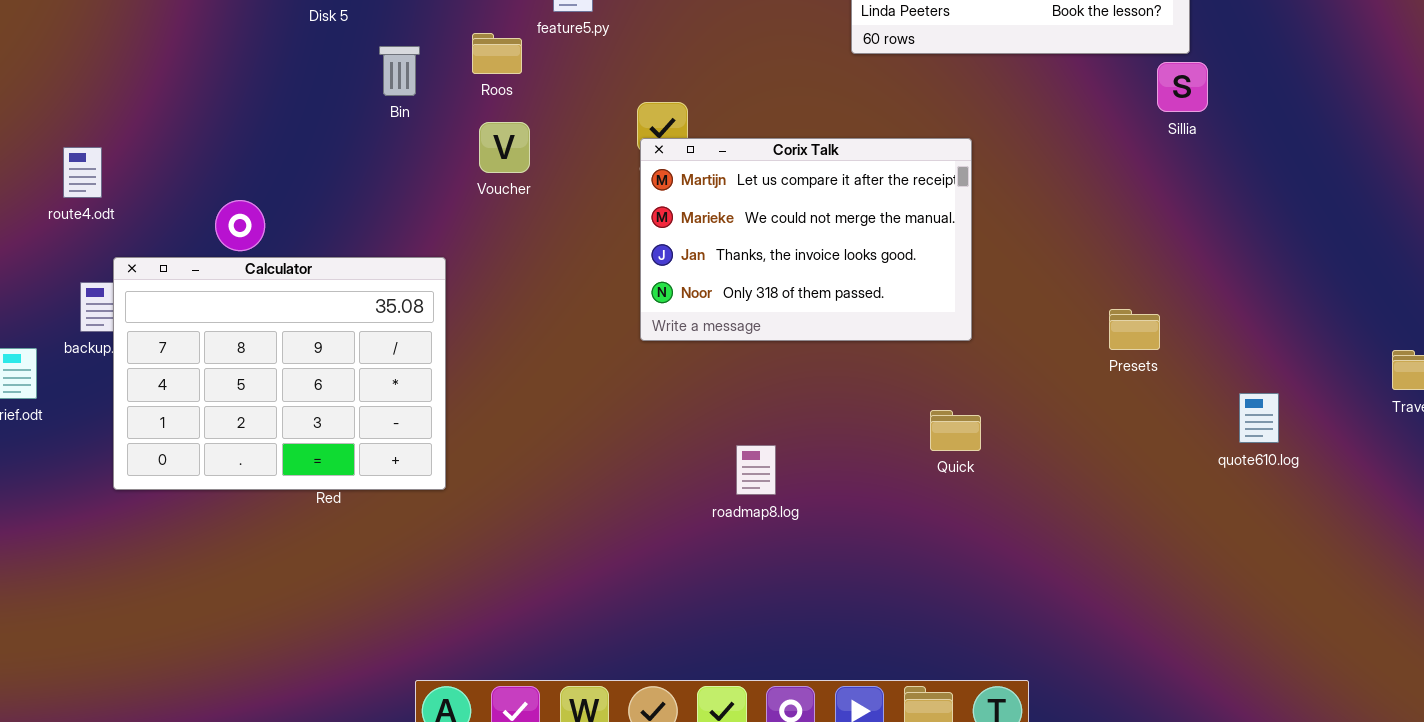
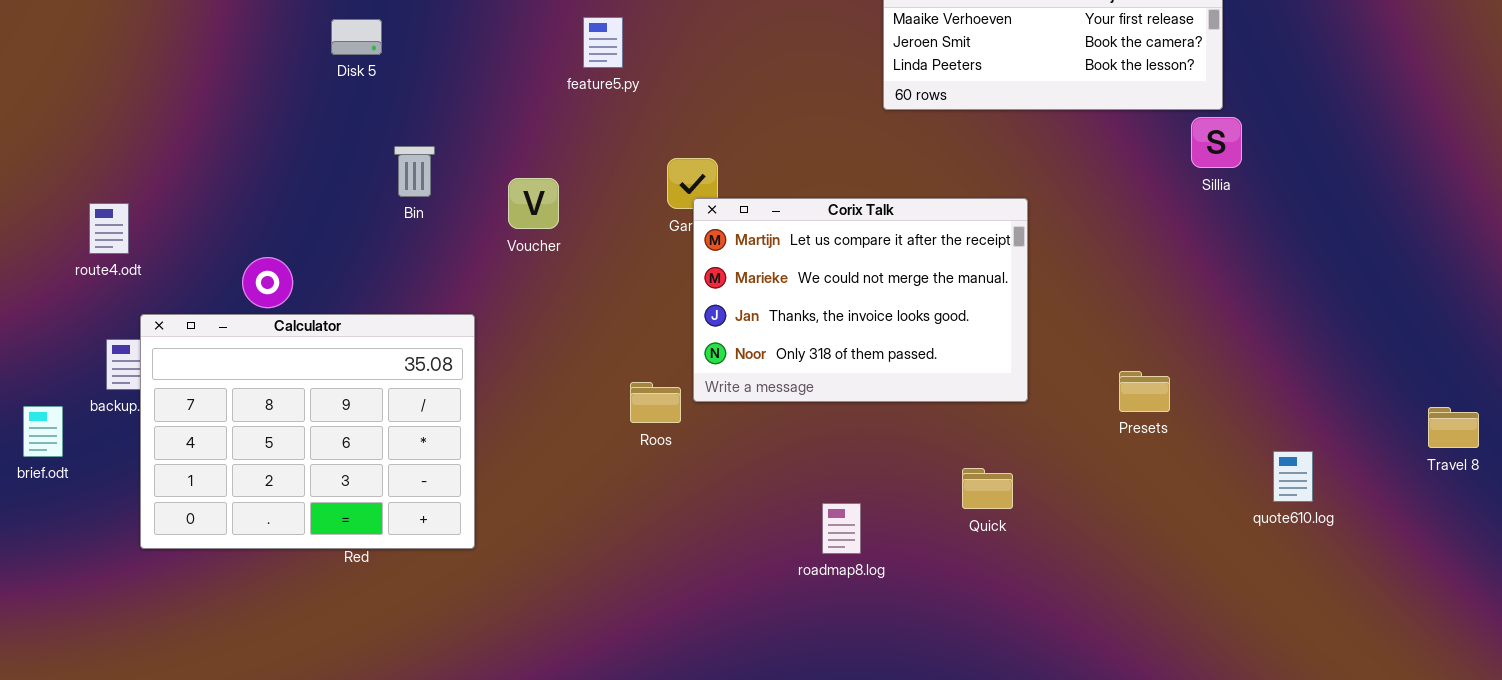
Roos: [472,33,522,74] -> [630,382,681,423], moved
Bin: [379,46,420,96] -> [394,146,435,197], moved
Corix Talk: [640,138,972,341] -> [693,198,1028,402], moved
Presets: [1109,309,1160,350] -> [1119,371,1170,412], moved
roadmap8.log: [736,445,776,495] -> [822,503,861,554], moved

